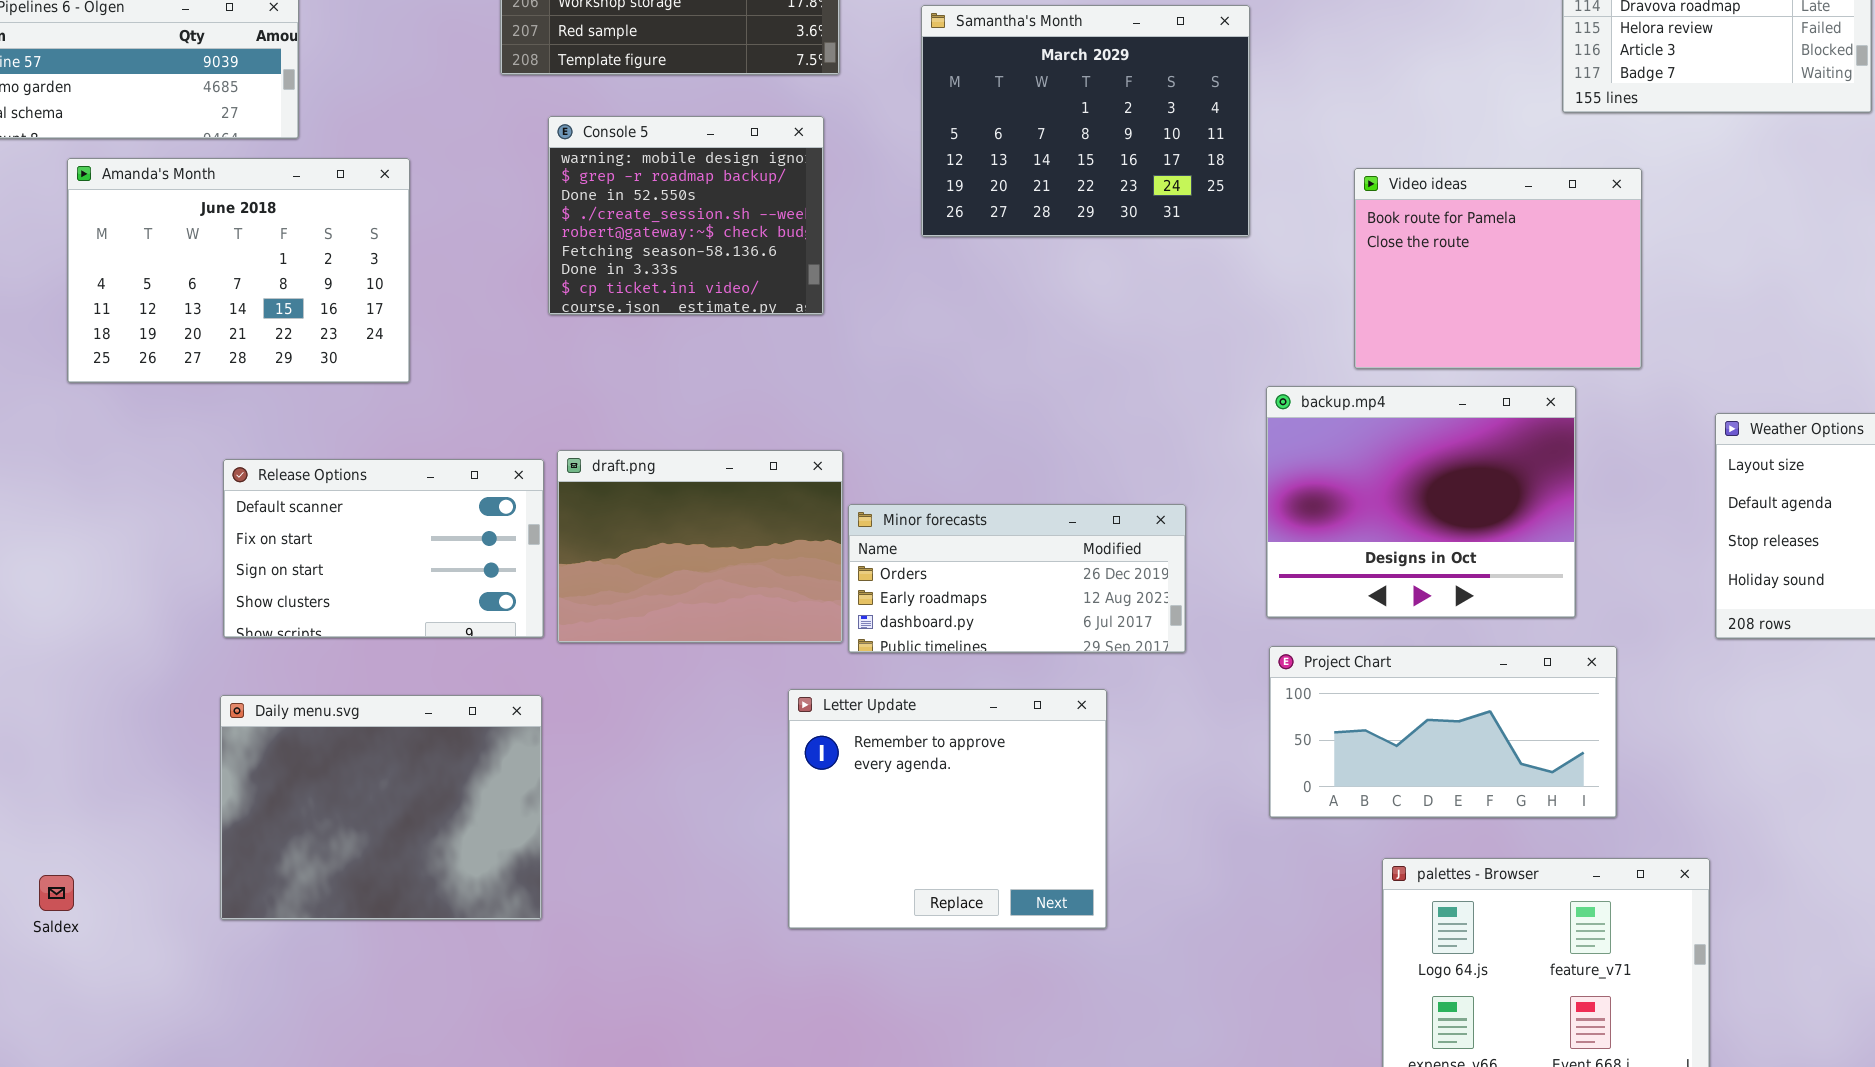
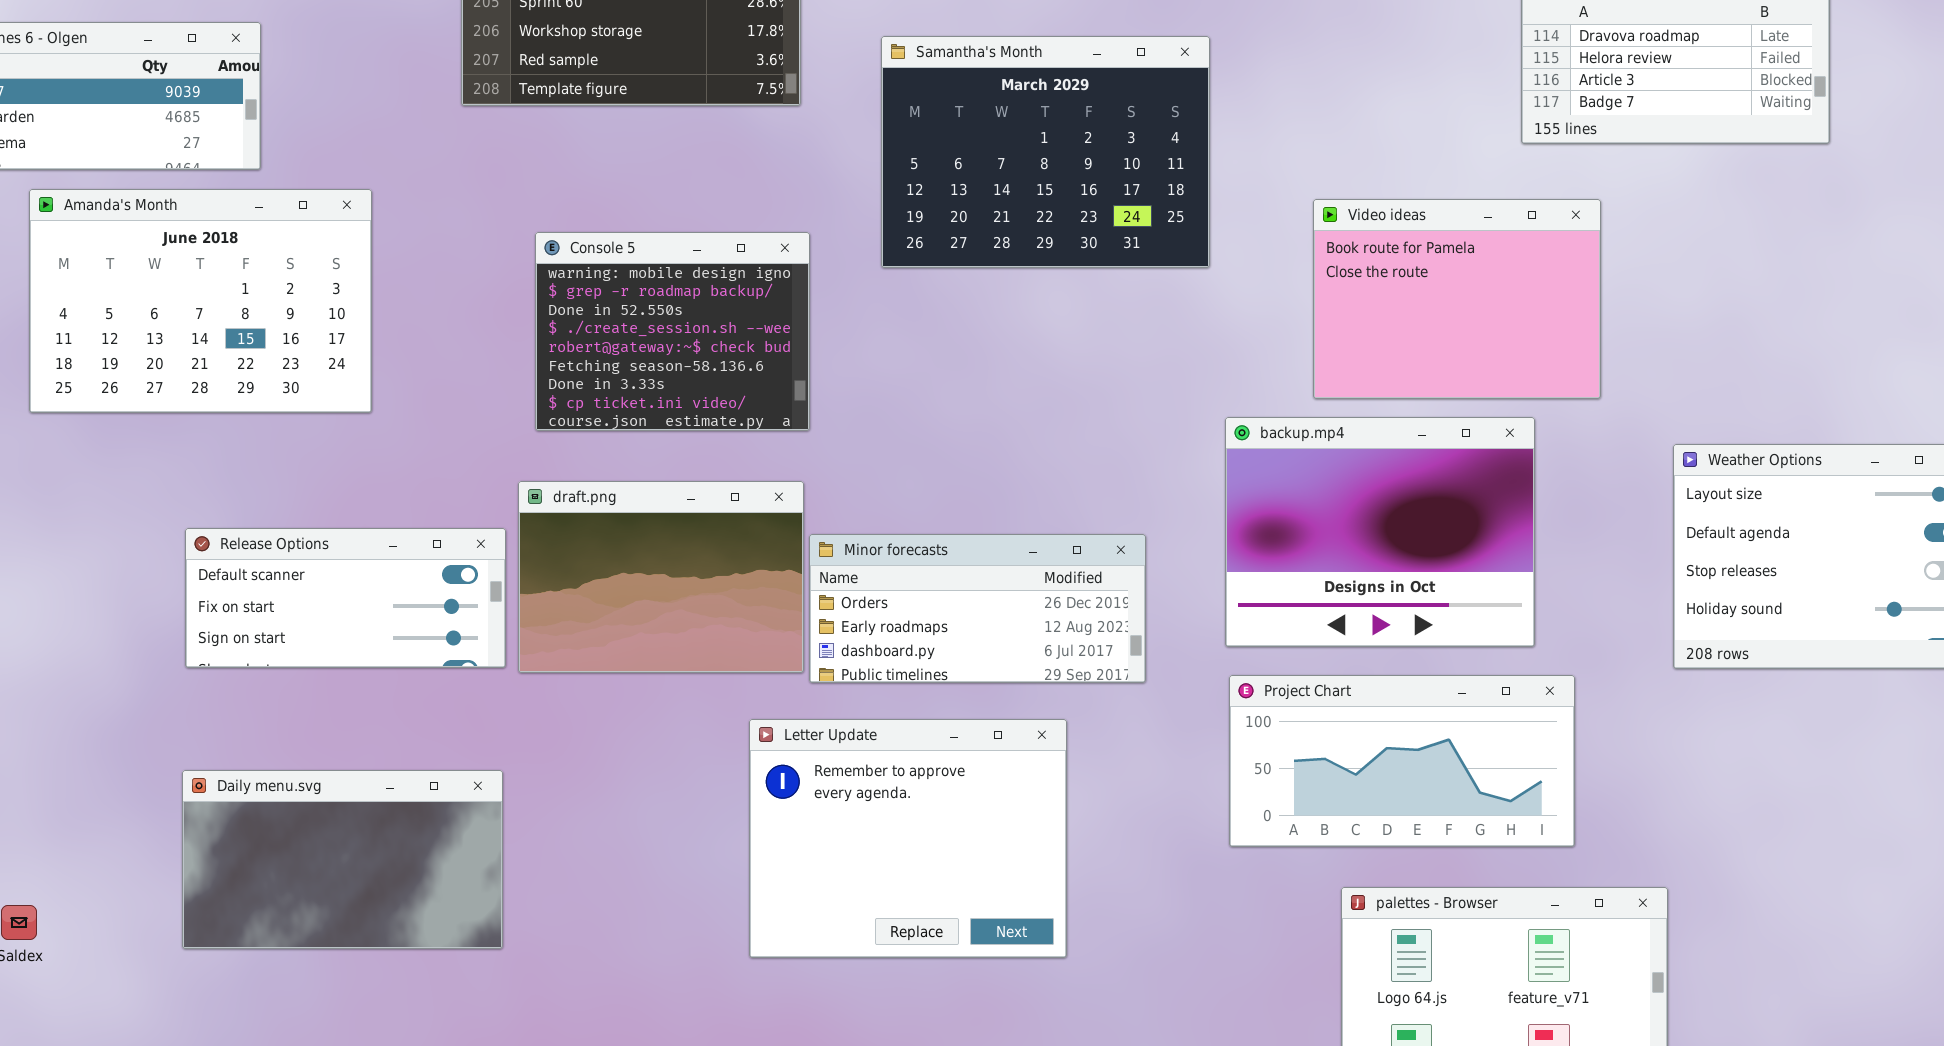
Console 5: [548,116,824,315] -> [535,232,810,431], moved
Release Options: [223,459,544,638] -> [185,528,506,668], resized
Daily menu.svg: [220,695,542,920] -> [182,770,503,949], resized

